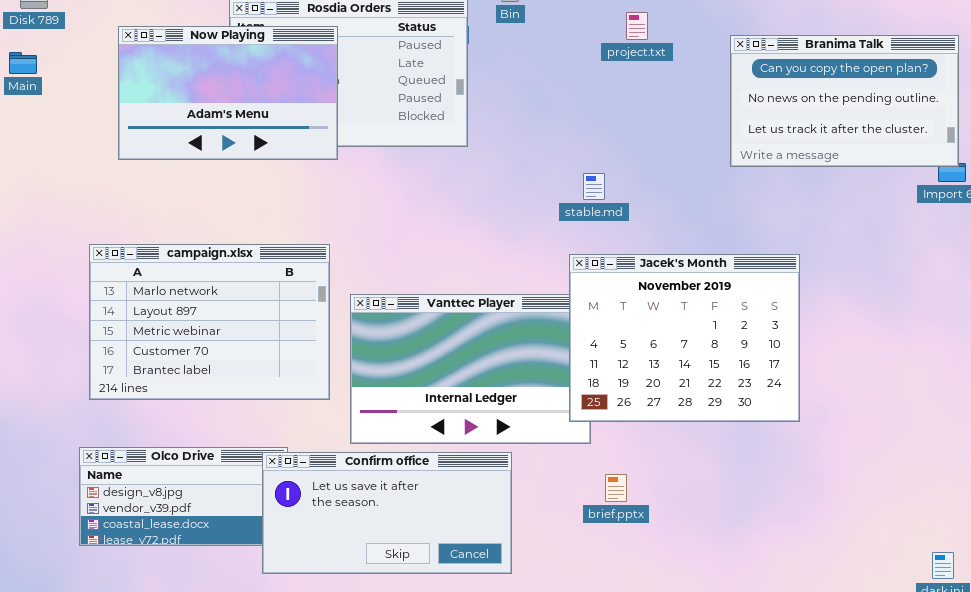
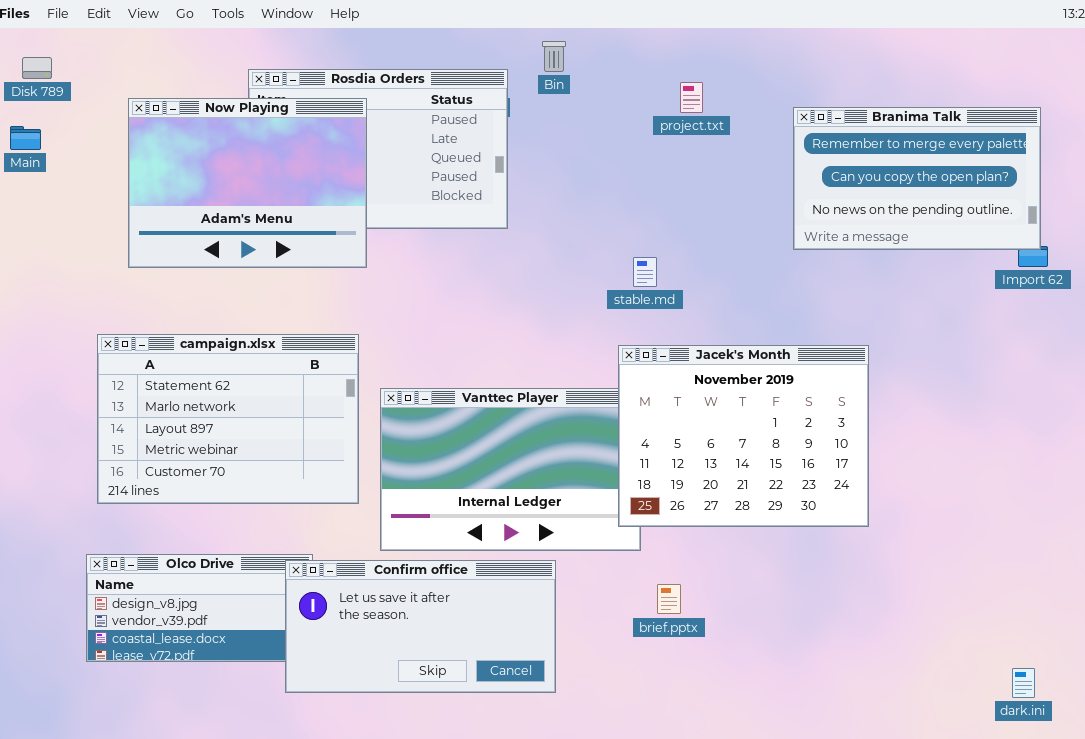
Now Playing: [118,26,338,160] -> [128,98,367,268], resized
Branima Talk: [730,35,959,167] -> [793,107,1041,250], scrolled up 1 row
campaign.xlsx: [89,244,330,400] -> [97,334,359,504], scrolled up 1 row

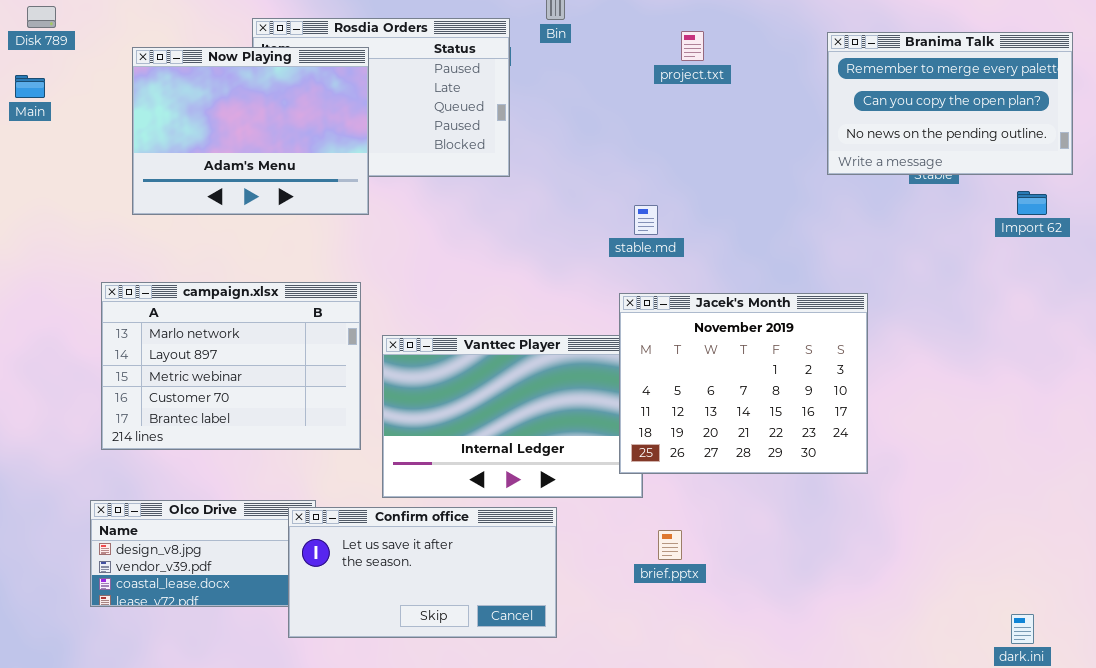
Branima Talk: [793,107,1041,250] -> [827,32,1073,175], moved
campaign.xlsx: [97,334,359,504] -> [101,282,361,450], scrolled down 1 row

